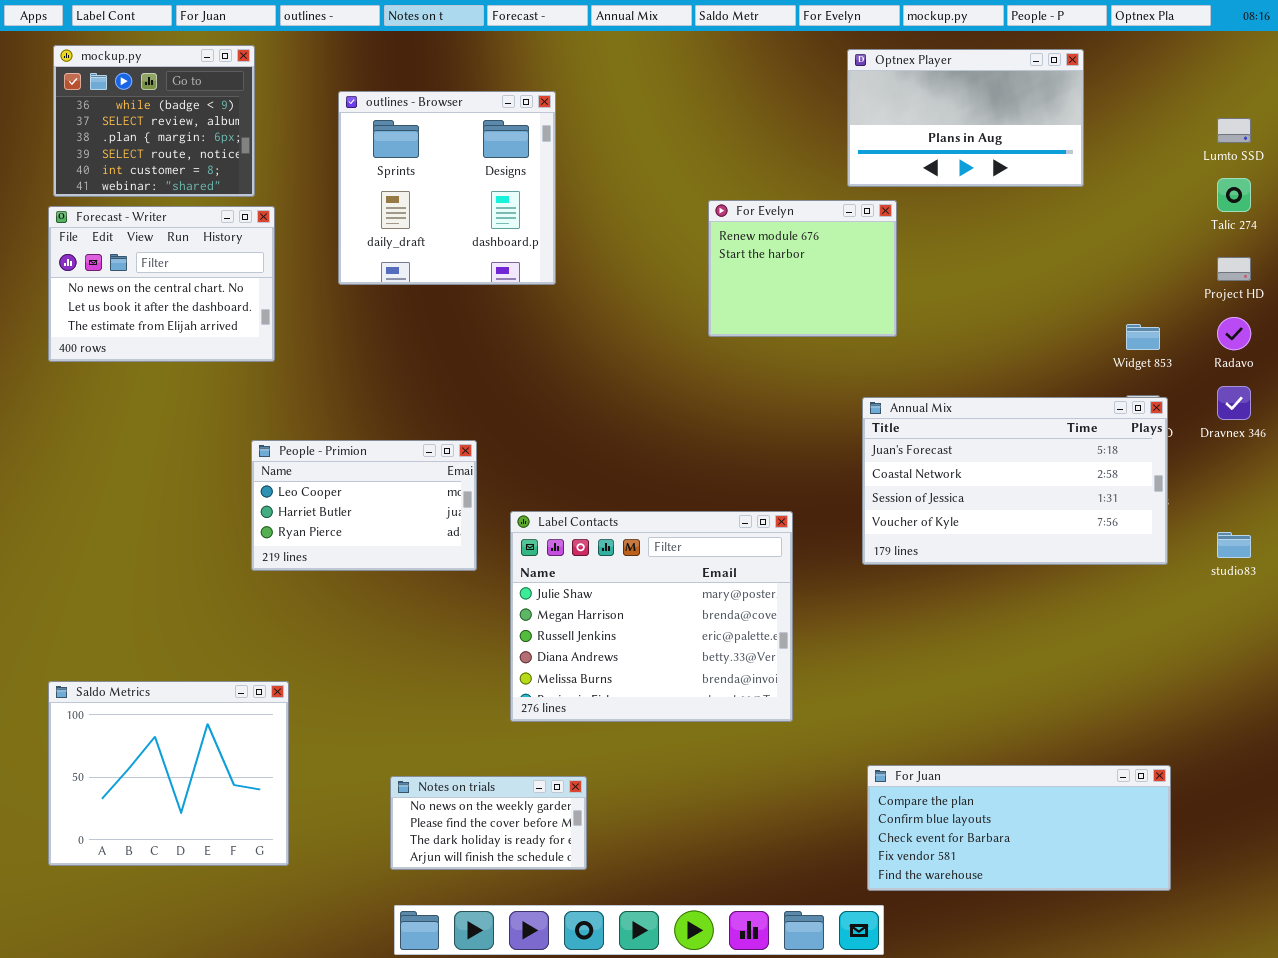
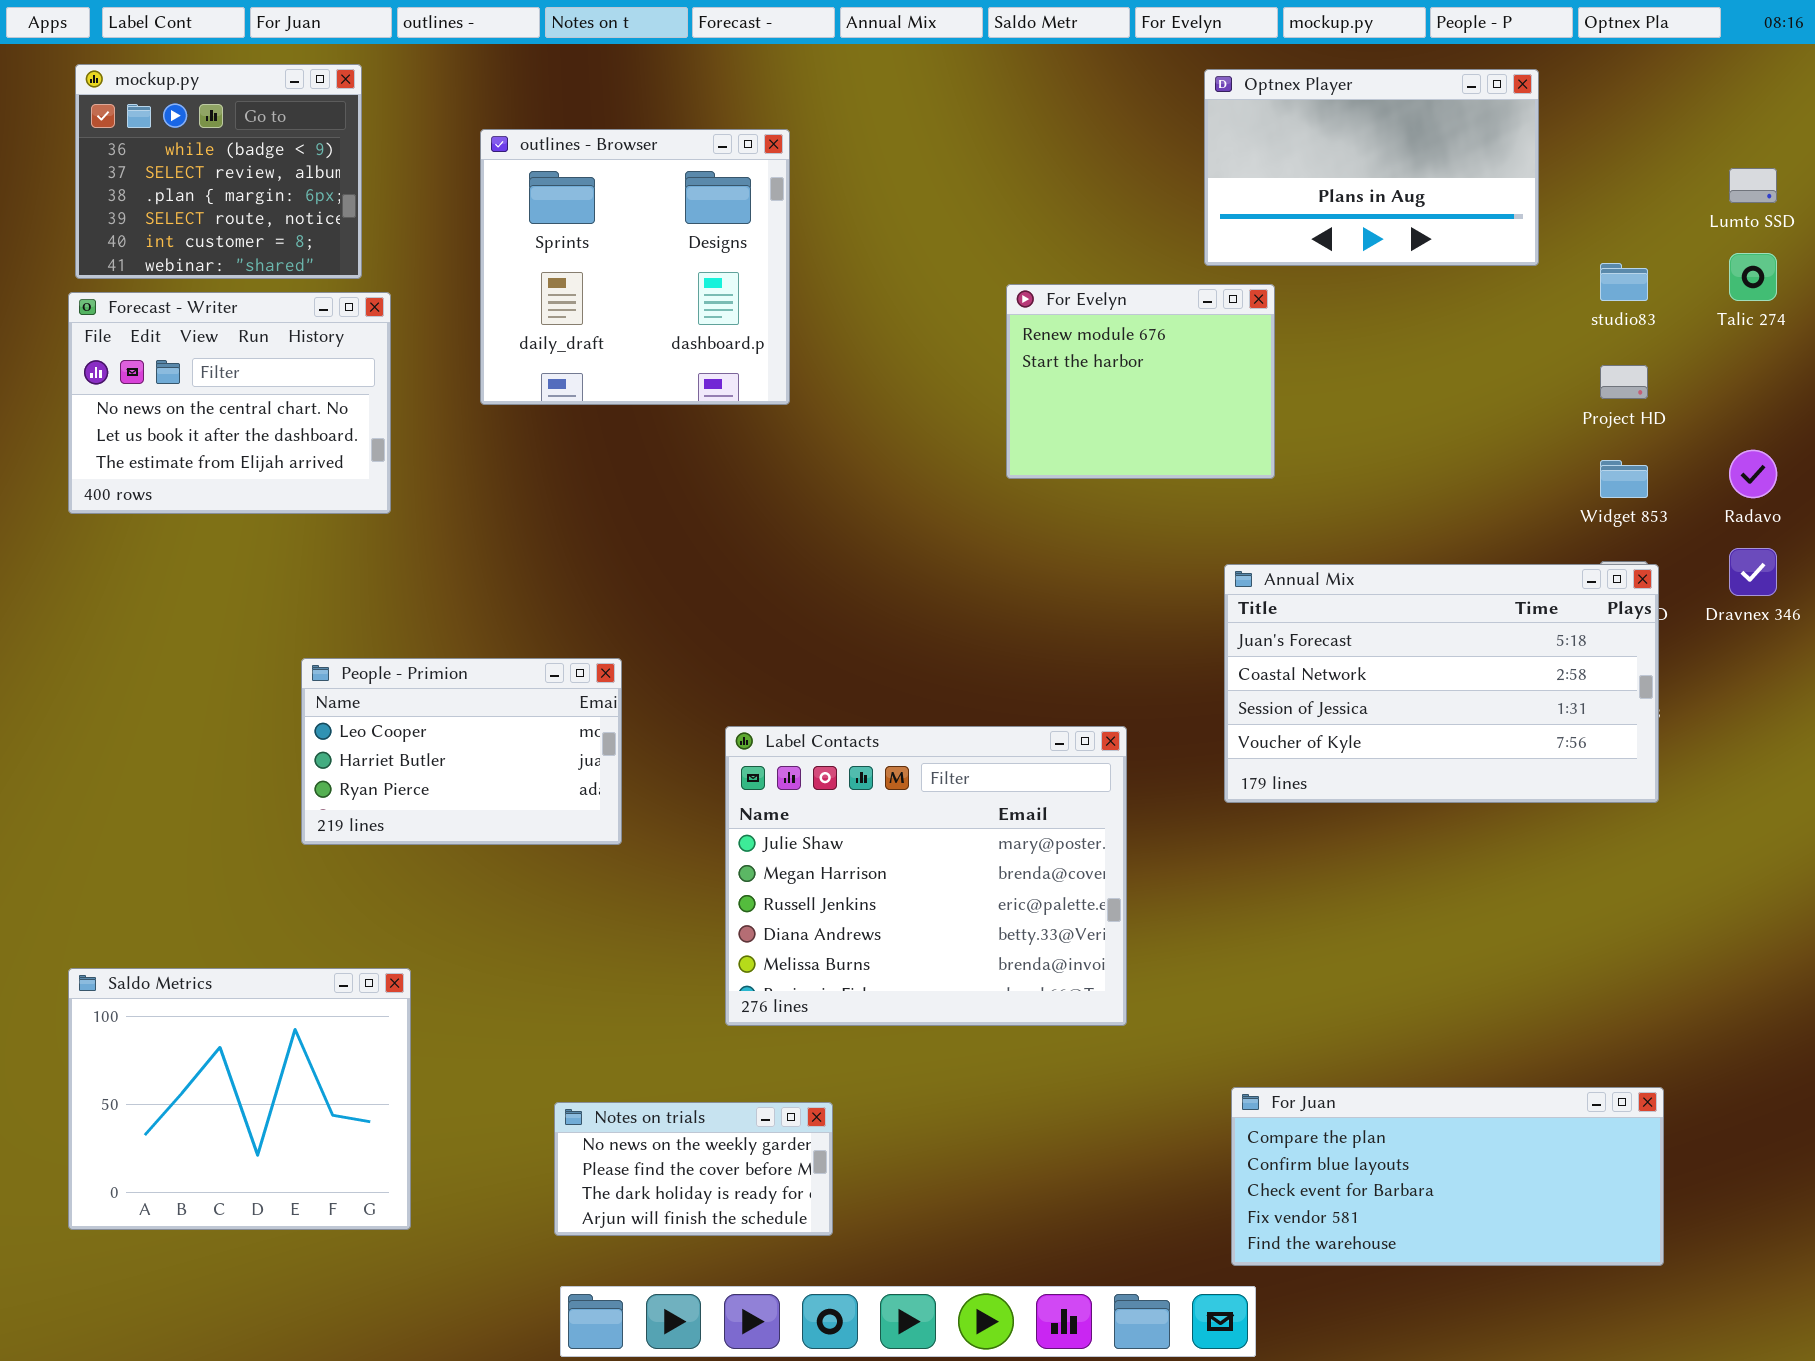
Project HD: [1217,257,1251,281] -> [1600,365,1648,399], moved
People - Primion: [251,440,477,571] -> [301,658,622,845], moved
studio83: [1217,532,1251,558] -> [1600,263,1648,301], moved

